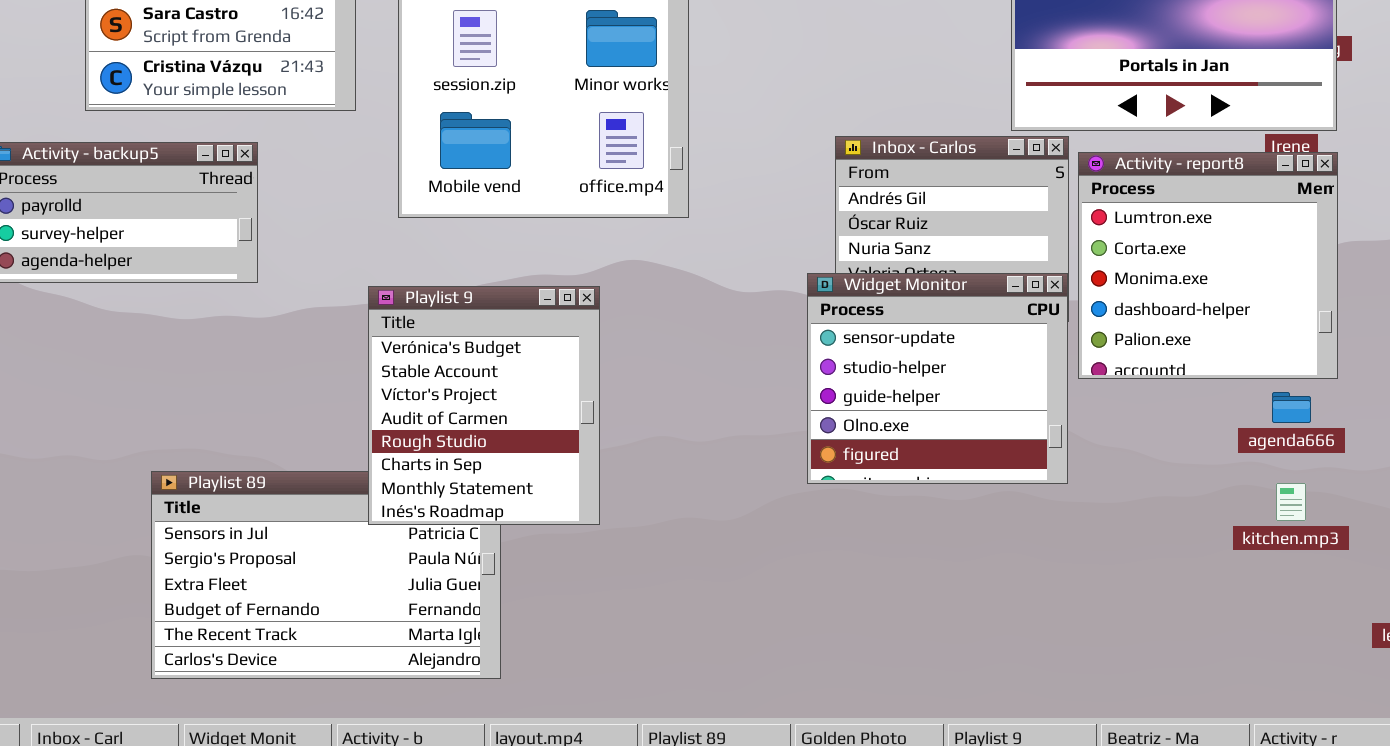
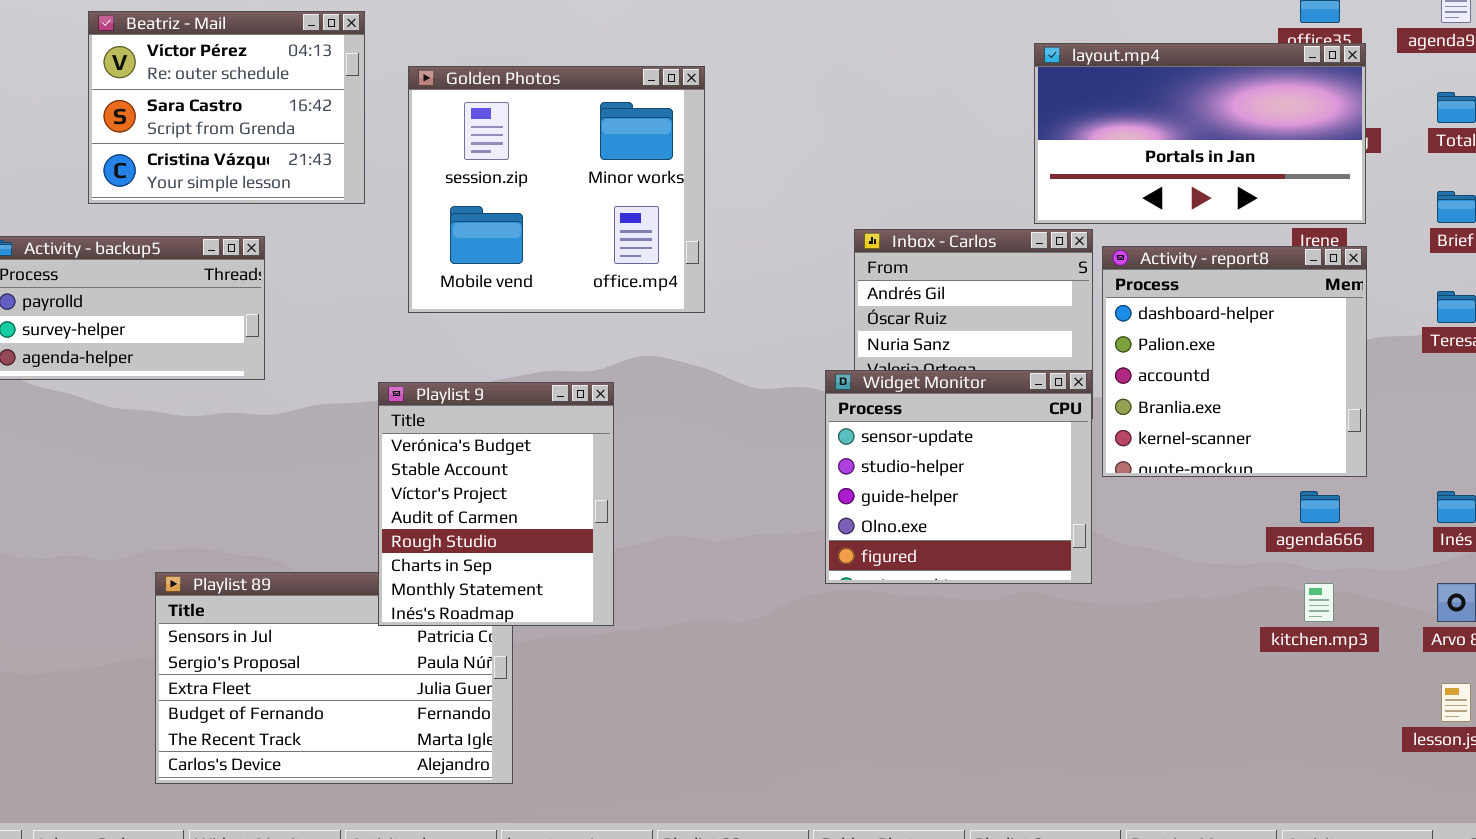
Activity - report8: [1078,152,1338,379] -> [1102,246,1367,477], scrolled down 3 rows

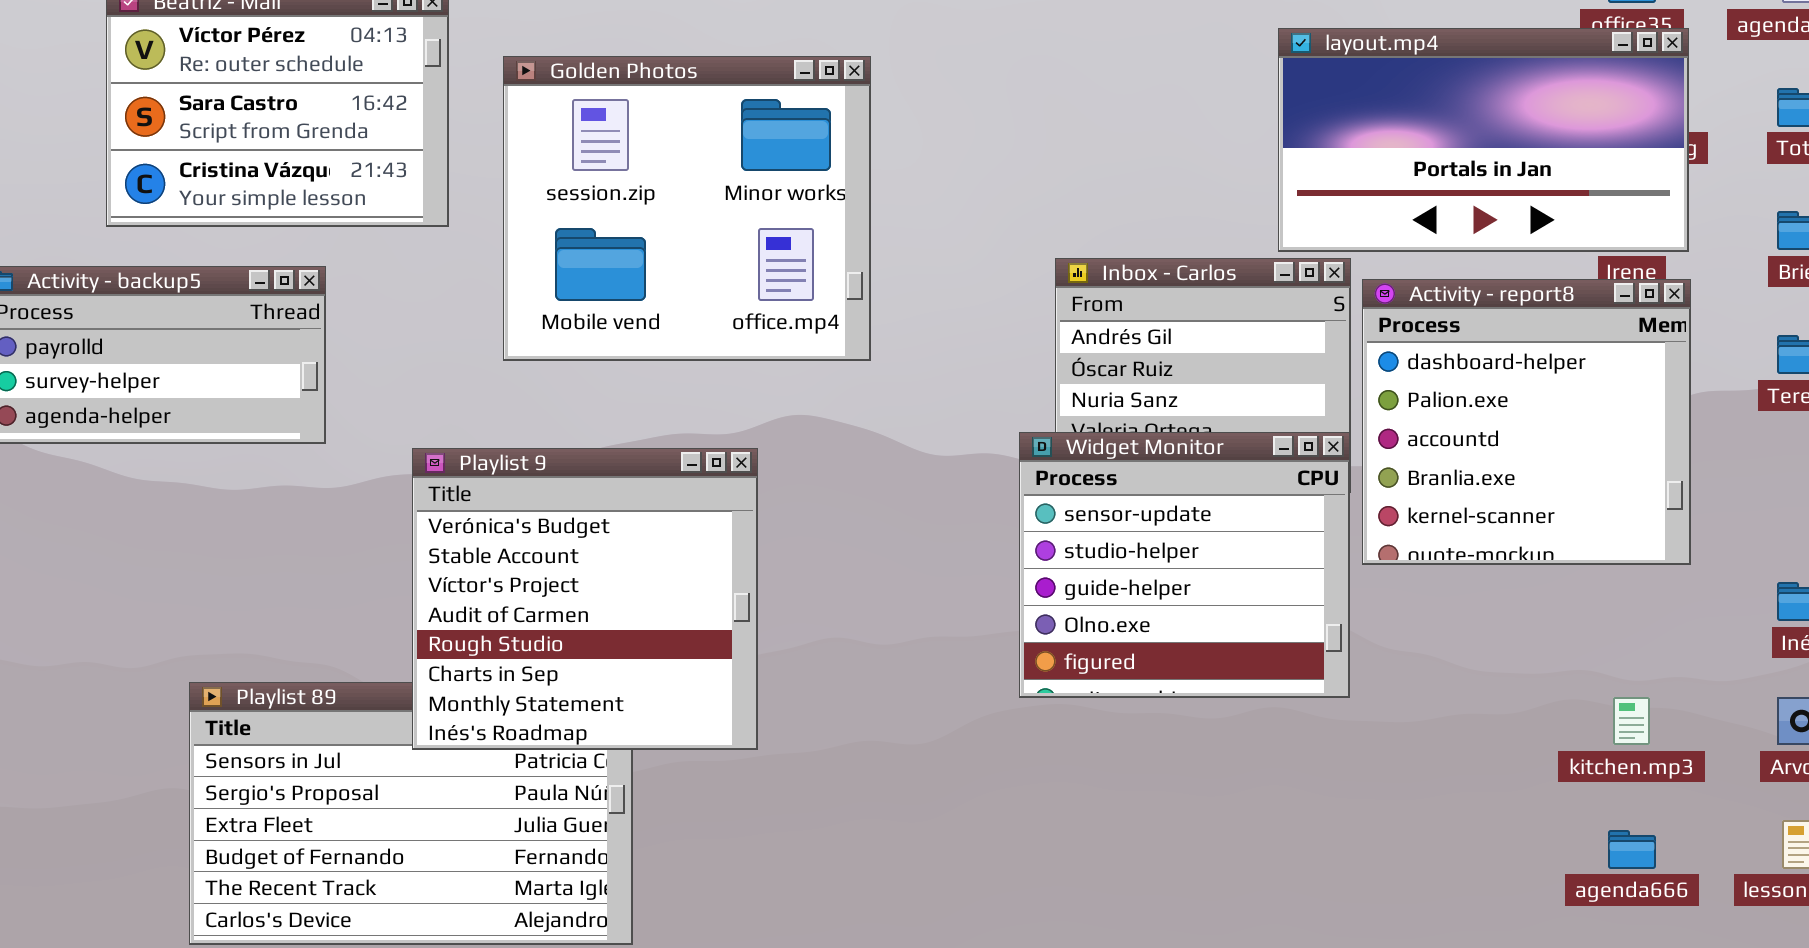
Playlist 9: [378,382,614,626] -> [412,448,758,750], resized
agenda666: [1300,491,1340,523] -> [1608,830,1656,869], moved

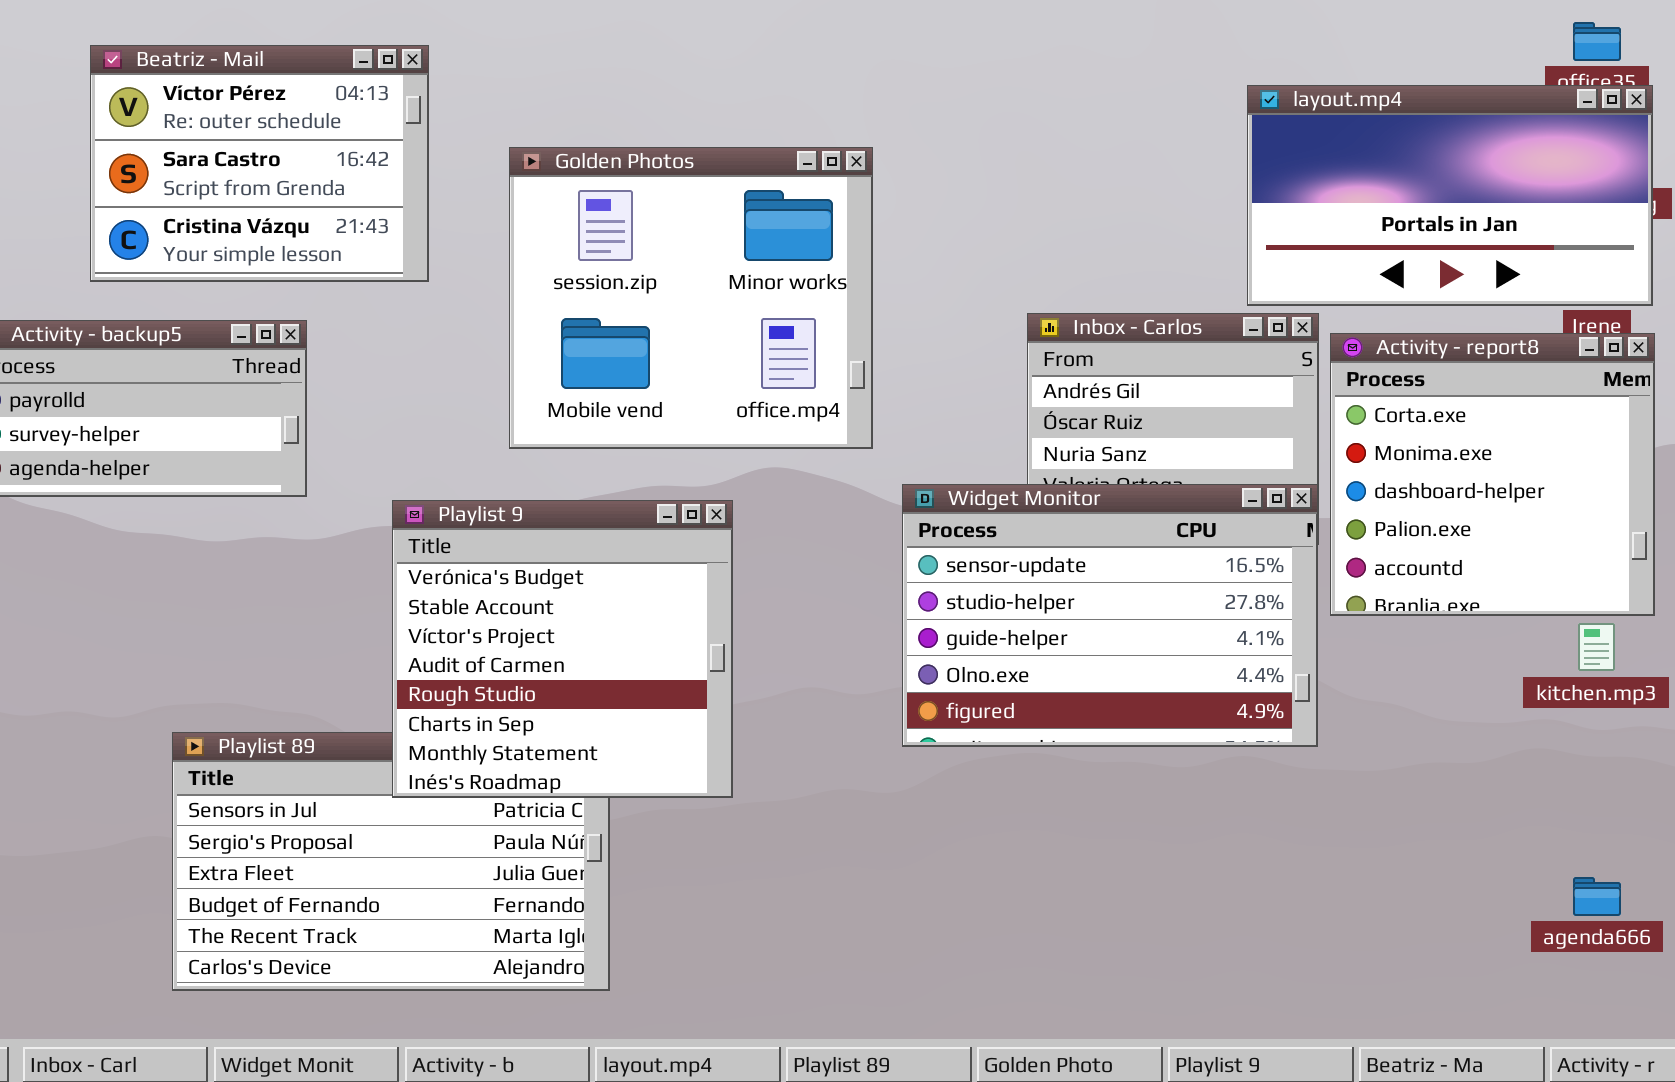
Golden Photos: [503,56,871,361] -> [509,147,873,449], moved
Activity - report8: [1362,279,1691,565] -> [1330,333,1655,616], scrolled up 2 rows
Widget Monitor: [1019,432,1350,698] -> [902,484,1318,747], resized
kitchen.mp3: [1613,697,1650,745] -> [1578,623,1615,671], moved

